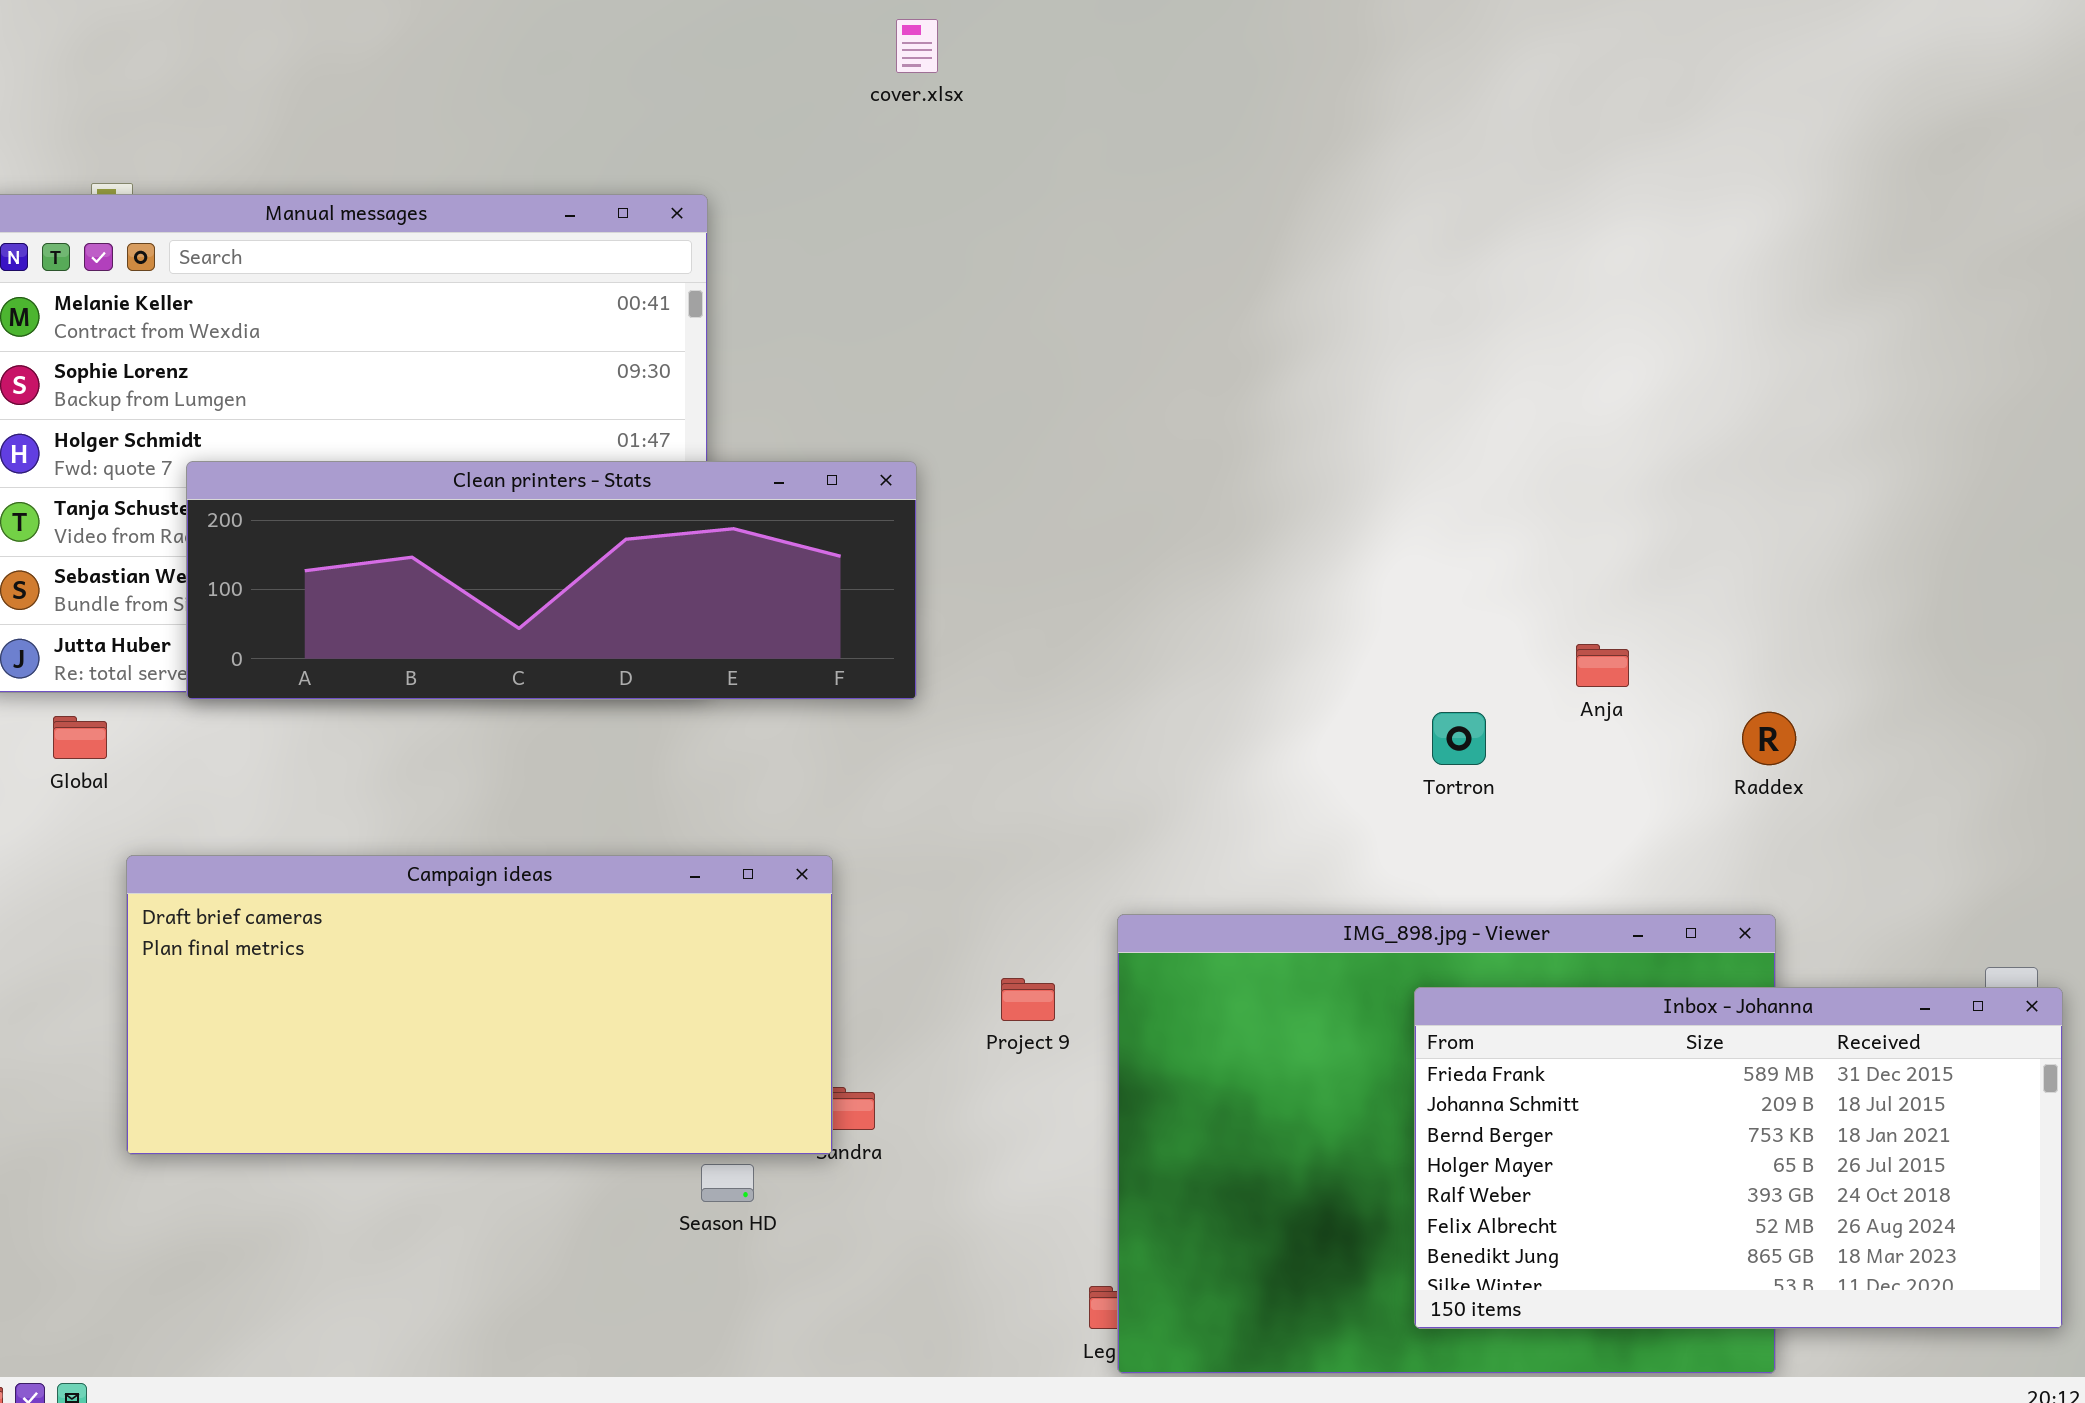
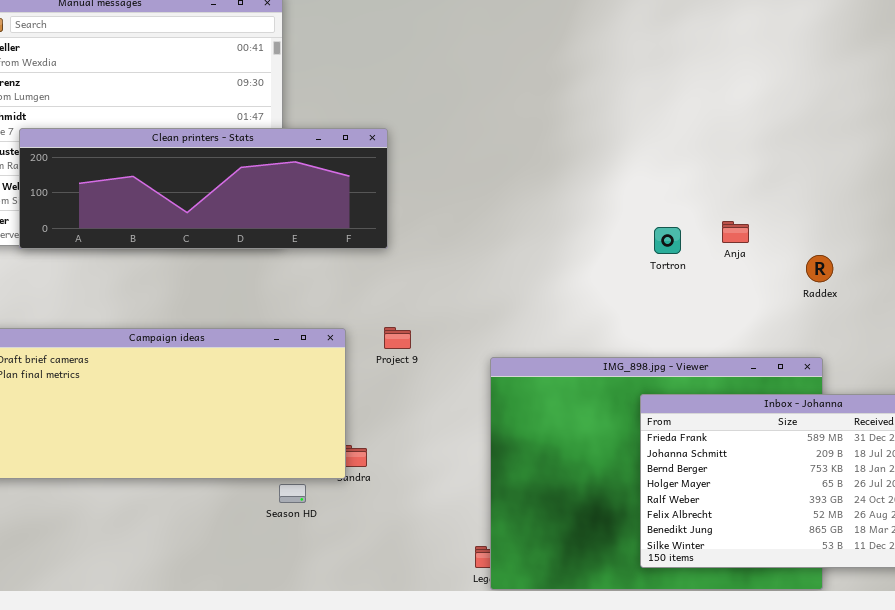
Tortron: [1432,712,1486,765] -> [654,227,681,254], moved
Project 9: [1001,978,1055,1021] -> [384,327,411,349], moved

